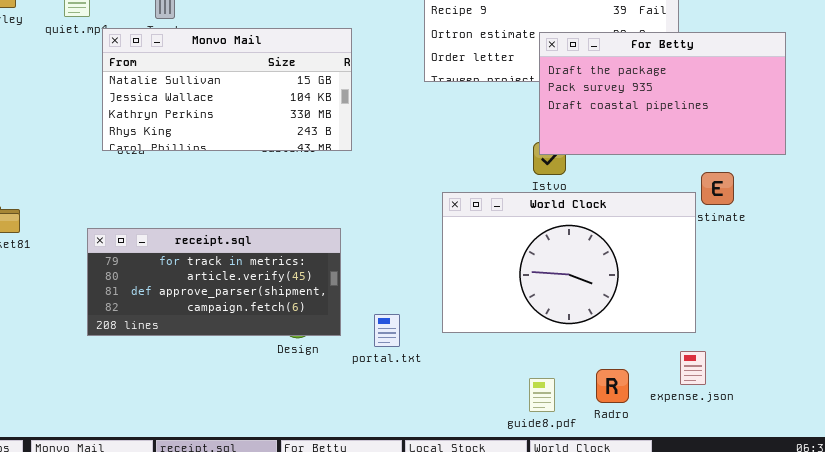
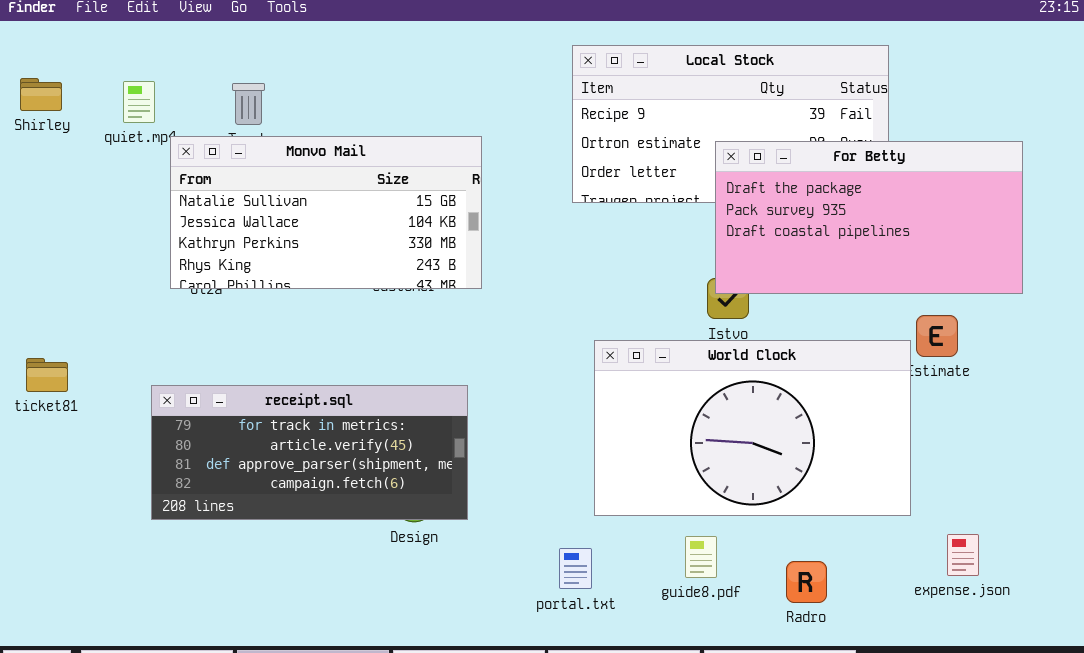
portal.txt: [374,314,400,347] -> [559,548,592,589], moved
expense.json: [680,351,706,385] -> [947,534,979,576], moved
guide8.pdf: [529,378,555,412] -> [685,536,717,578], moved

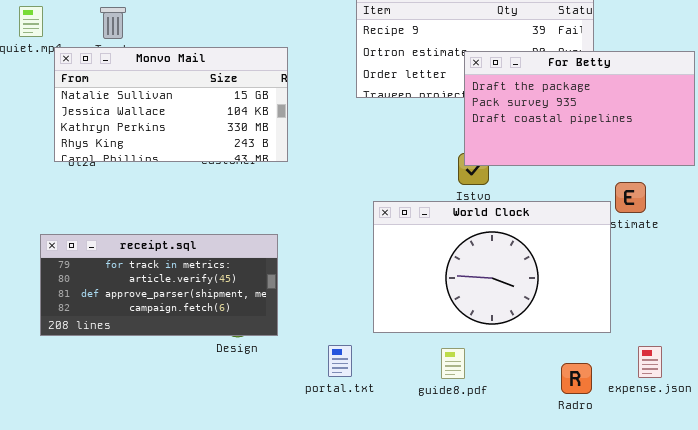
portal.txt: [559,548,592,589] -> [328,345,352,377], moved
Radro: [786,561,827,603] -> [561,363,592,394], moved

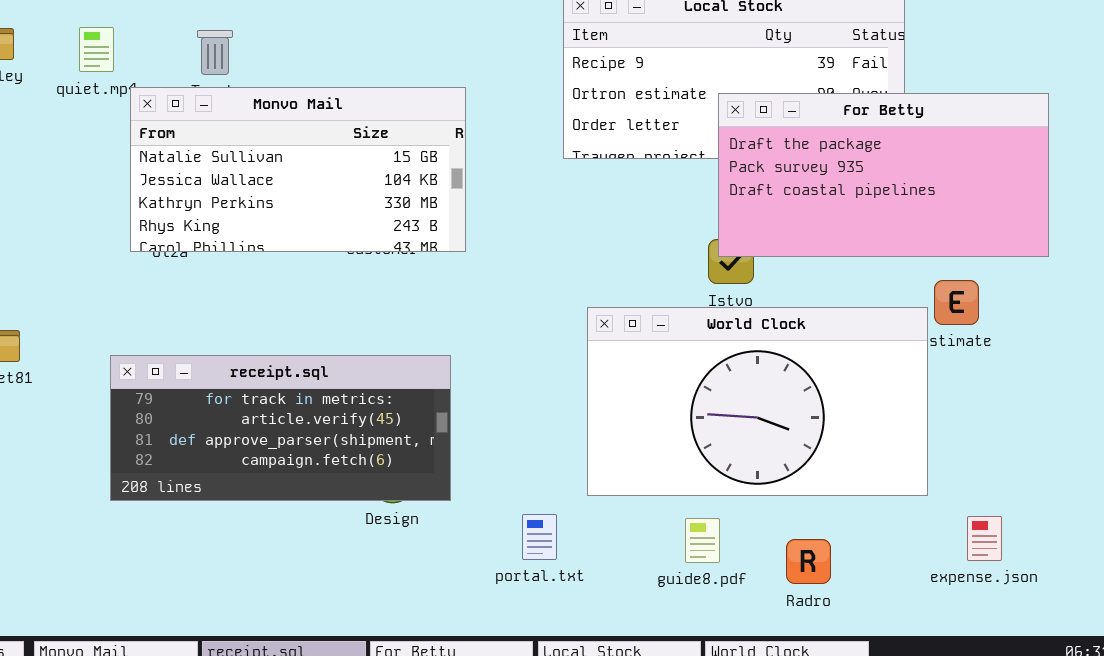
Radro: [561,363,592,394] -> [786,539,831,584], moved

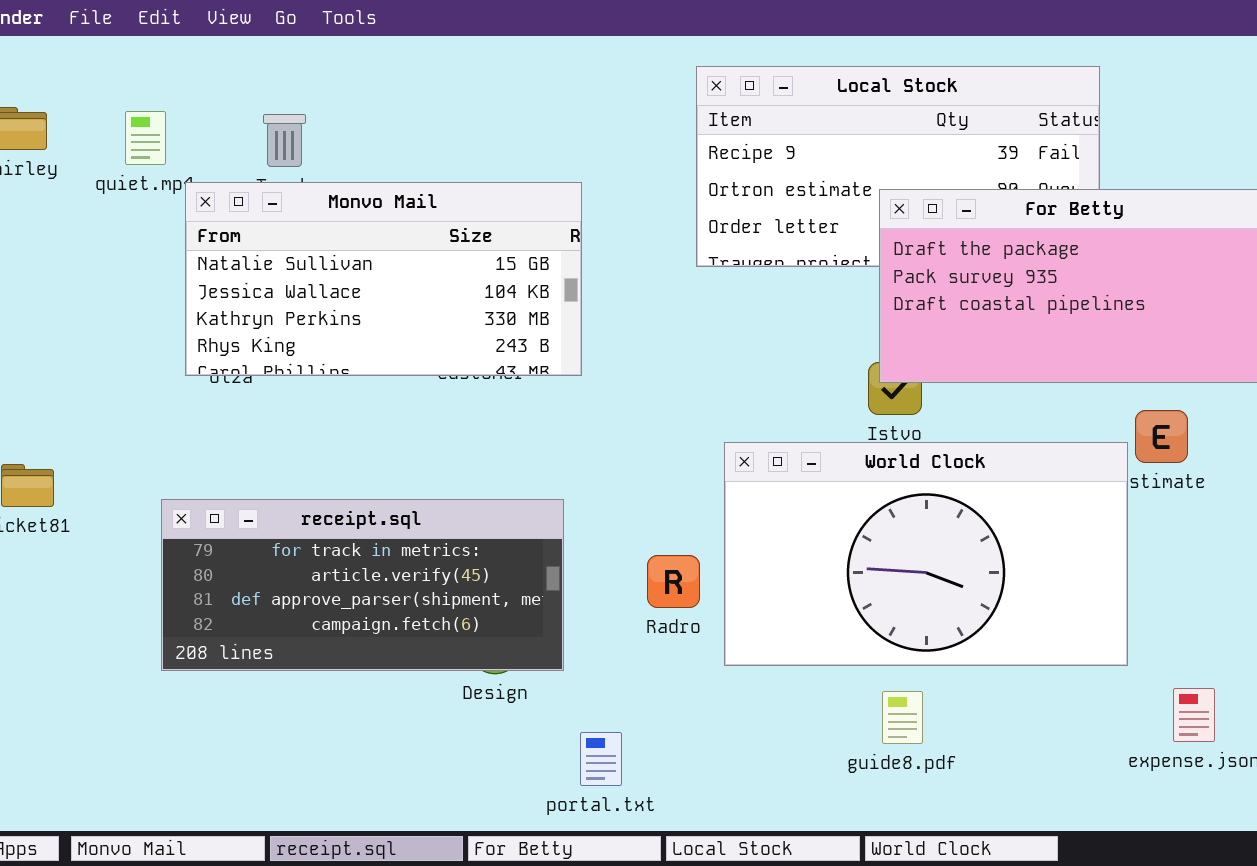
portal.txt: [522,514,557,560] -> [580,732,622,786], moved
guide8.pdf: [685,518,720,563] -> [882,691,923,744], moved
Radro: [786,539,831,584] -> [647,555,700,608], moved

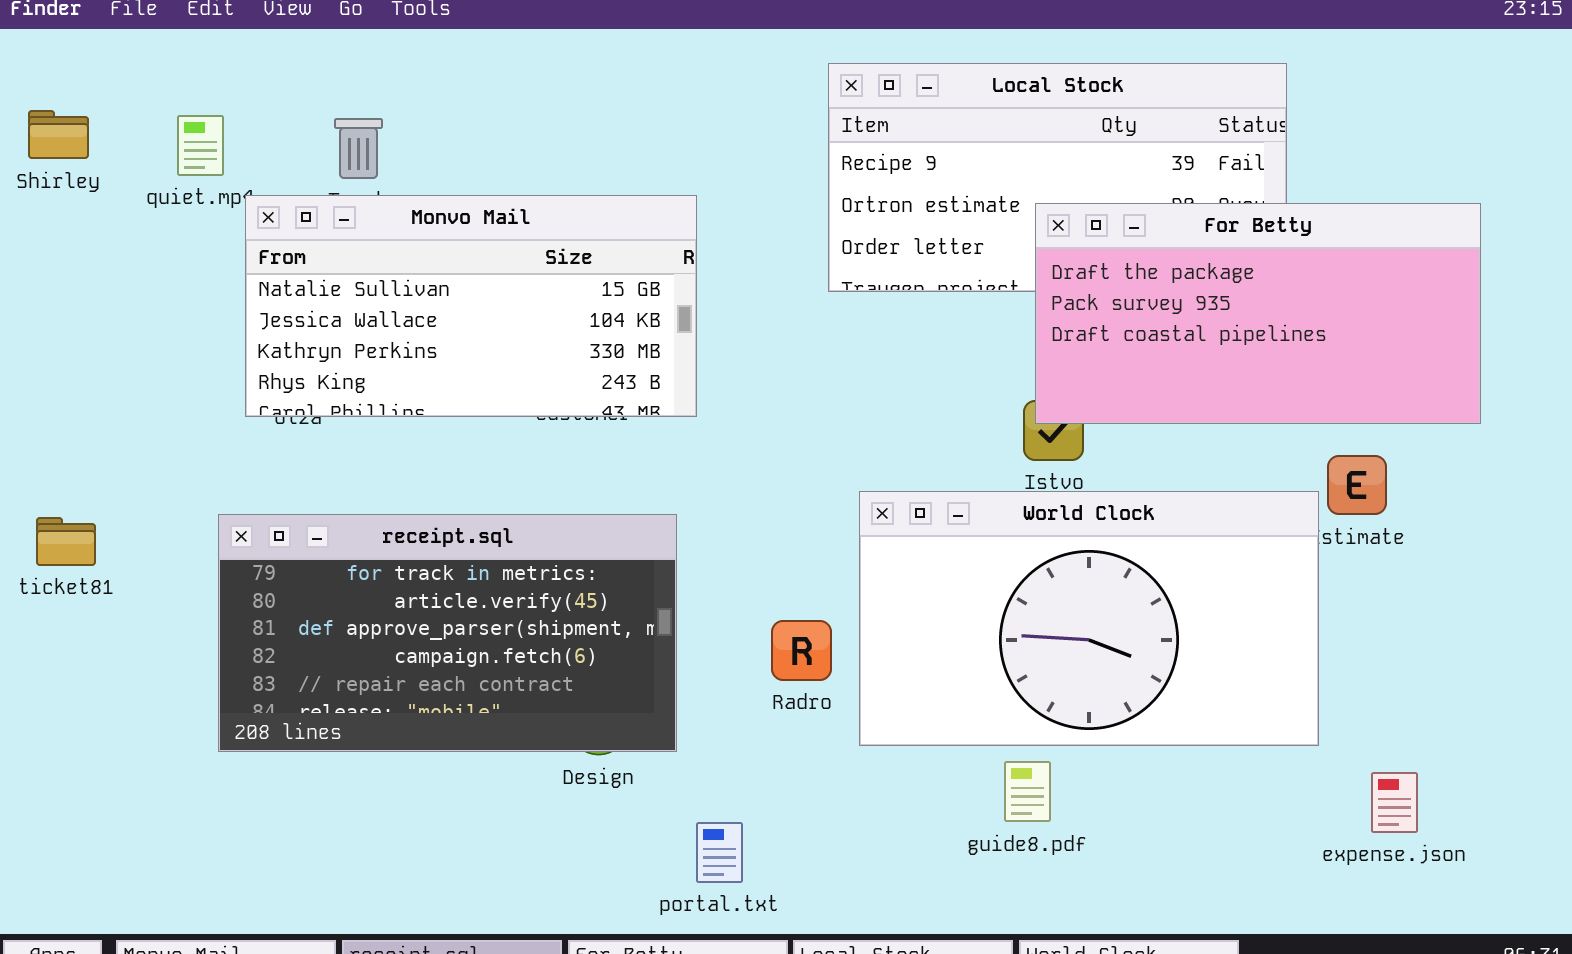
receipt.sql: [161,499,564,671] -> [218,514,677,752], resized
guide8.pdf: [882,691,923,744] -> [1004,761,1051,822], moved

